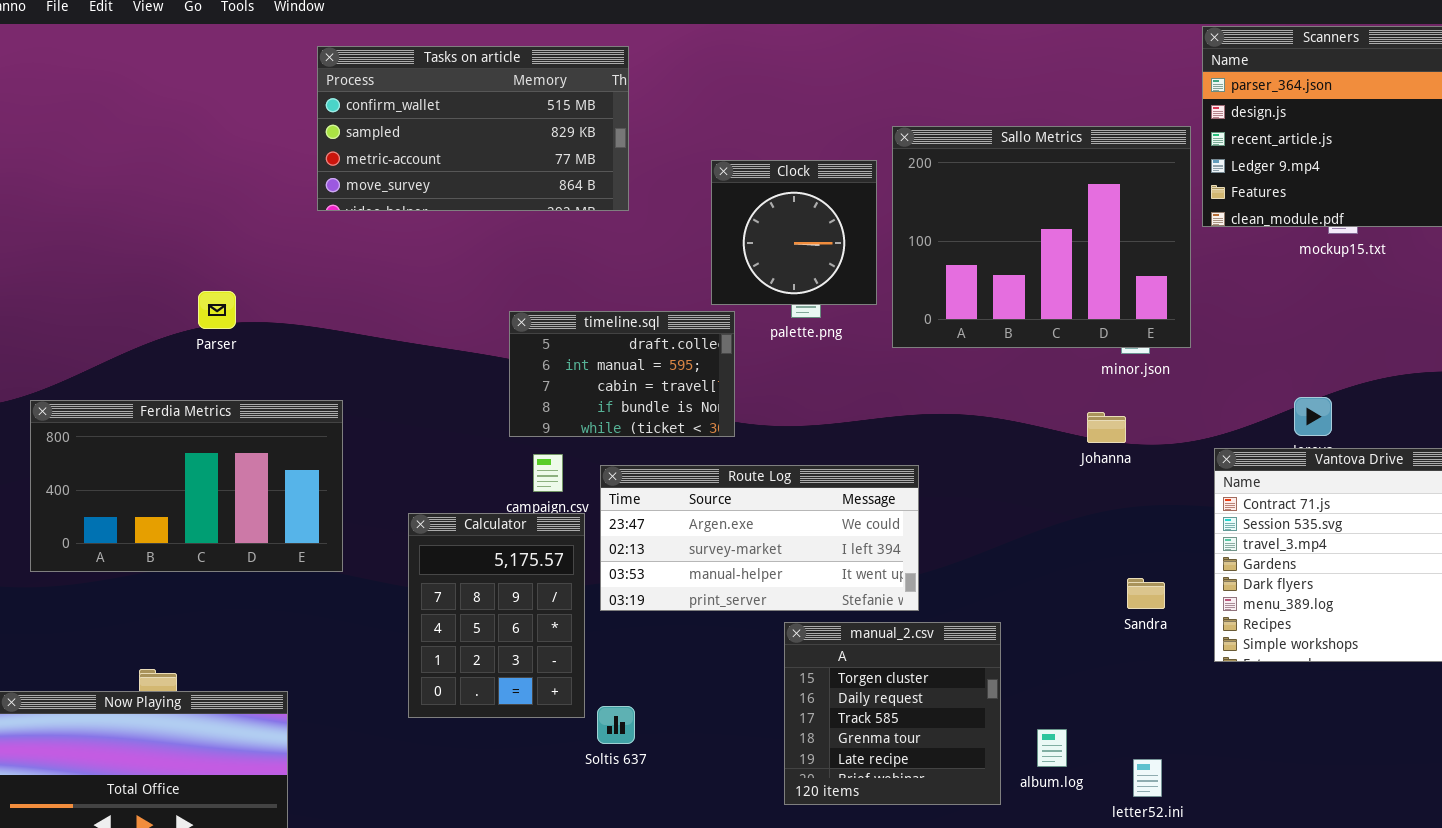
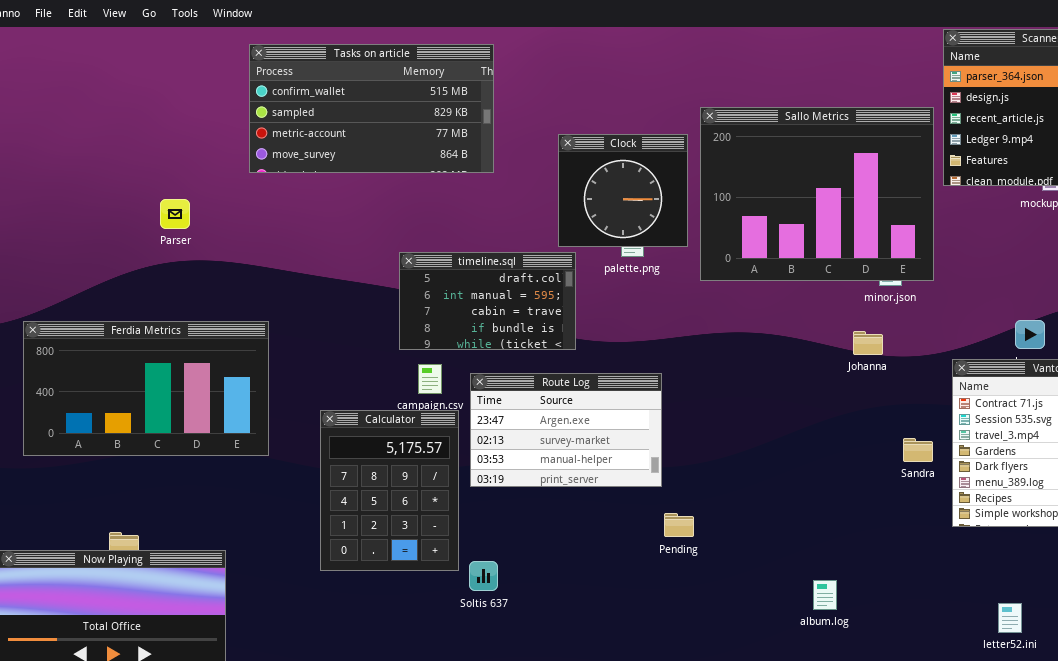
Parser: [198,291,236,329] -> [160,199,190,229], moved
Route Log: [600,465,919,611] -> [470,373,662,487], resized
Sandra: [1127,578,1165,609] -> [903,438,933,462], moved
manual_2.csv: [784,622,1001,805] -> none, closed
letter52.ini: [1133,759,1162,797] -> [998,603,1022,633], moved

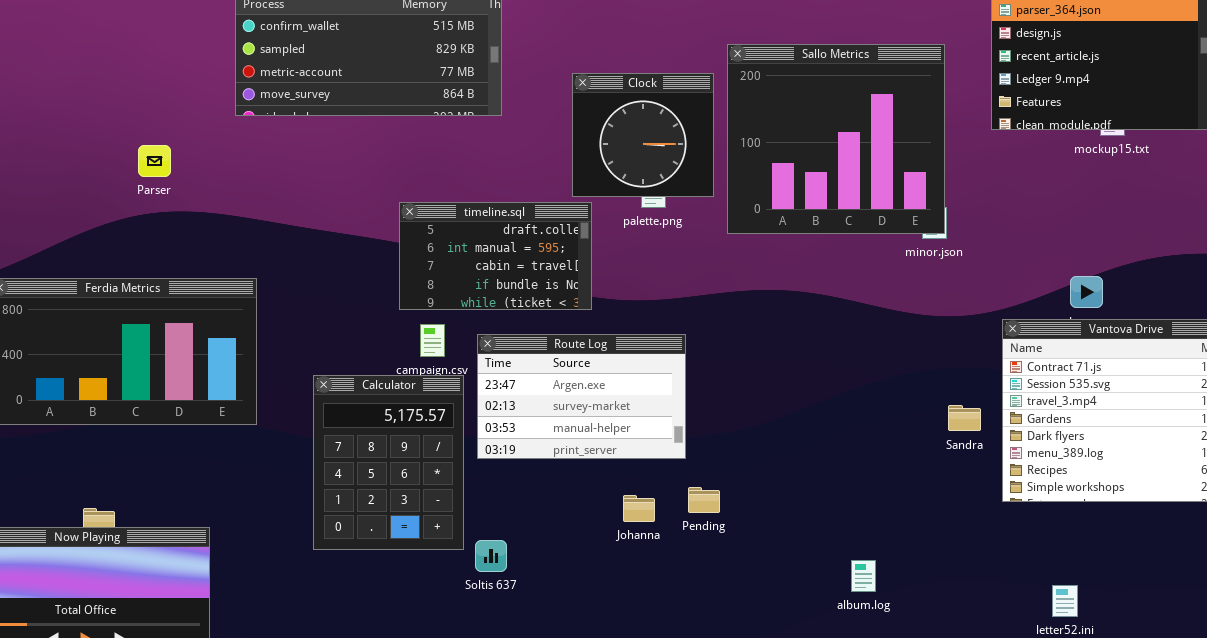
Sallo Metrics: [700,107,934,281] -> [727,44,945,234], resized
Johanna: [853,331,883,355] -> [623,495,655,522], moved

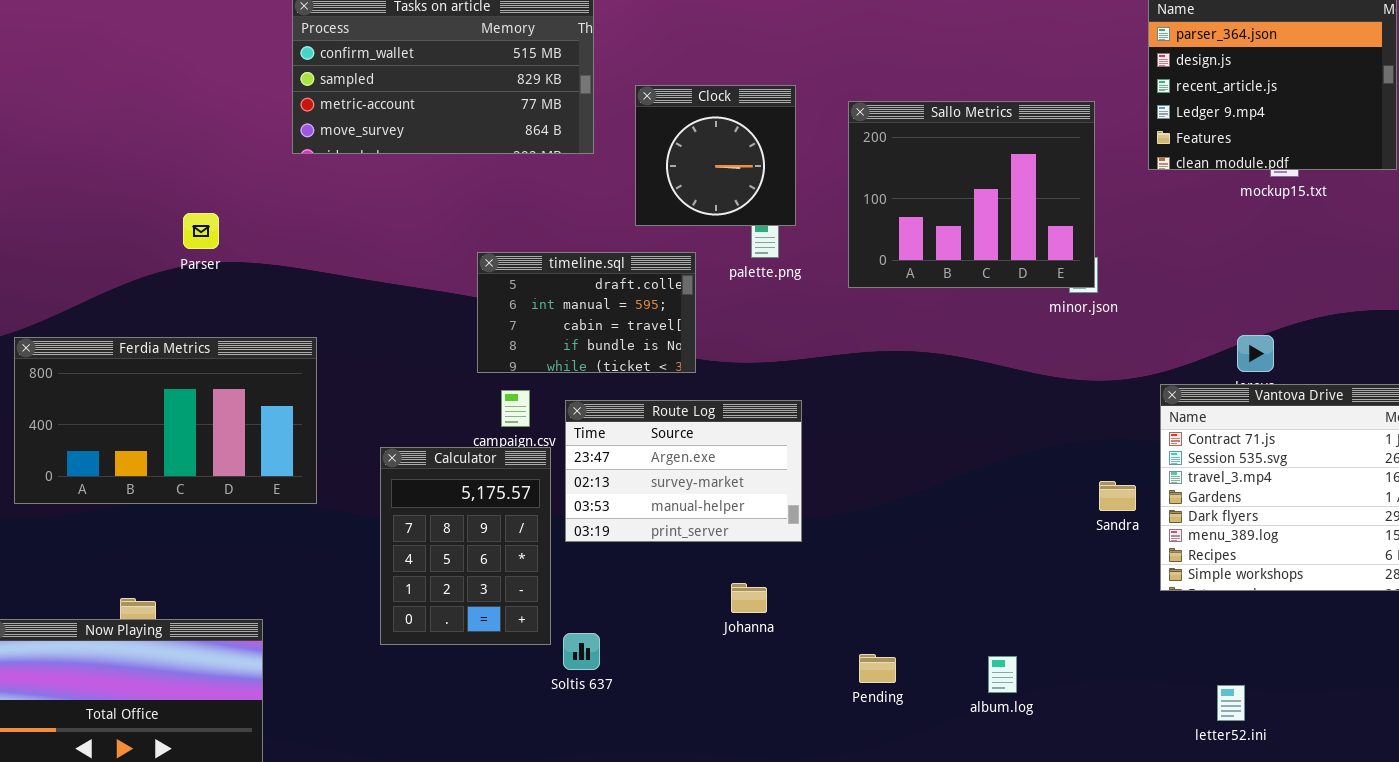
Sallo Metrics: [727,44,945,234] -> [848,101,1095,288], resized
Clock: [572,73,714,197] -> [635,85,796,226], moved
Parser: [138,145,171,177] -> [183,213,219,249], moved
Pending: [688,487,720,513] -> [859,654,896,683], moved

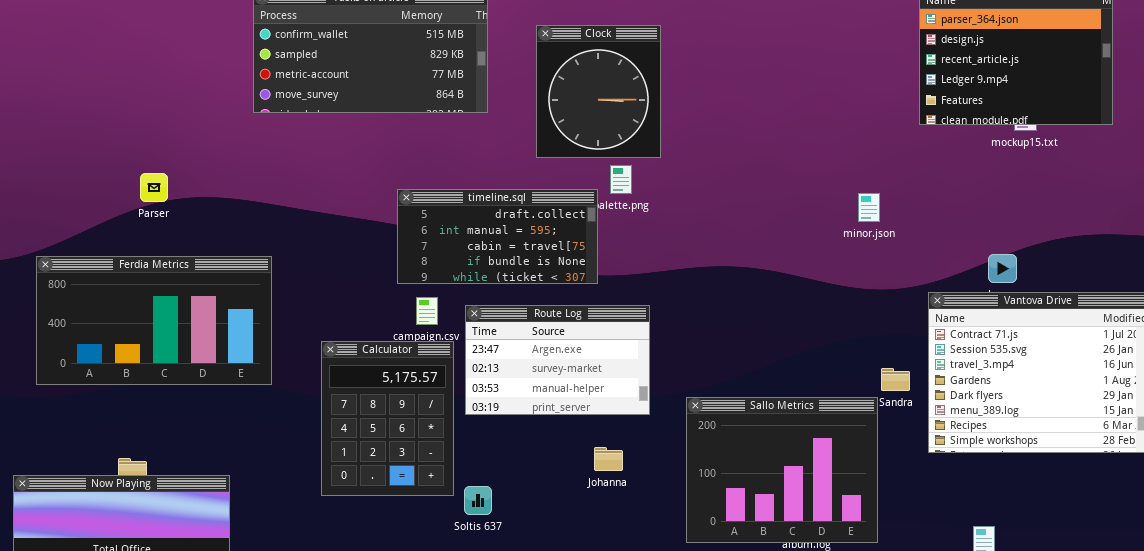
Clock: [635,85,796,226] -> [536,25,661,158], moved, resized
Sallo Metrics: [848,101,1095,288] -> [686,397,878,543], moved
Parser: [183,213,219,249] -> [140,173,168,202], moved
timeline.sql: [477,252,696,373] -> [397,189,598,284], resized

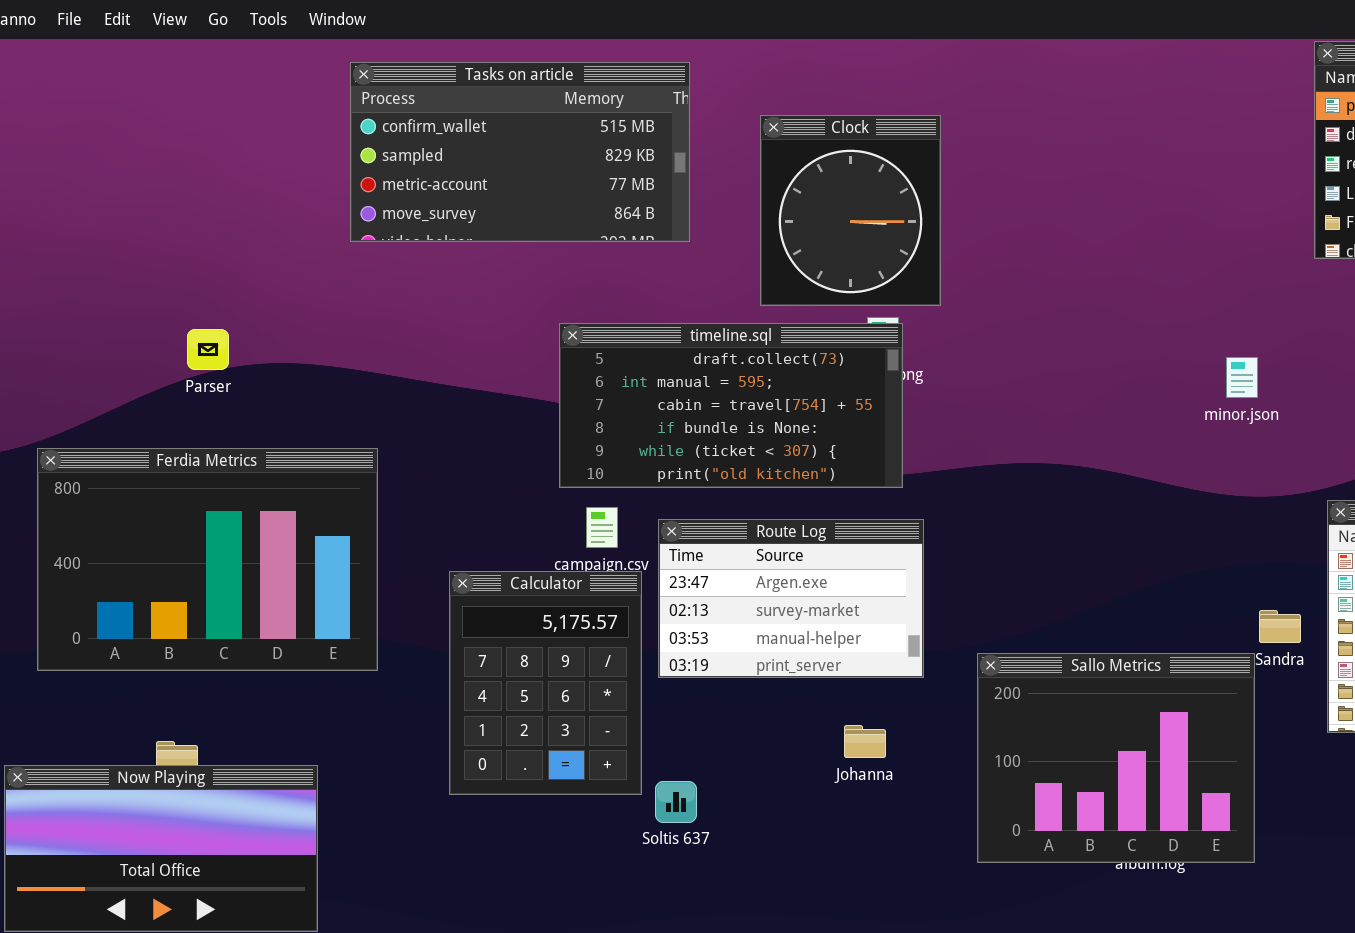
timeline.sql: [397,189,598,284] -> [559,323,903,488], resized
Ferdia Metrics: [36,256,272,385] -> [37,448,378,671], resized

